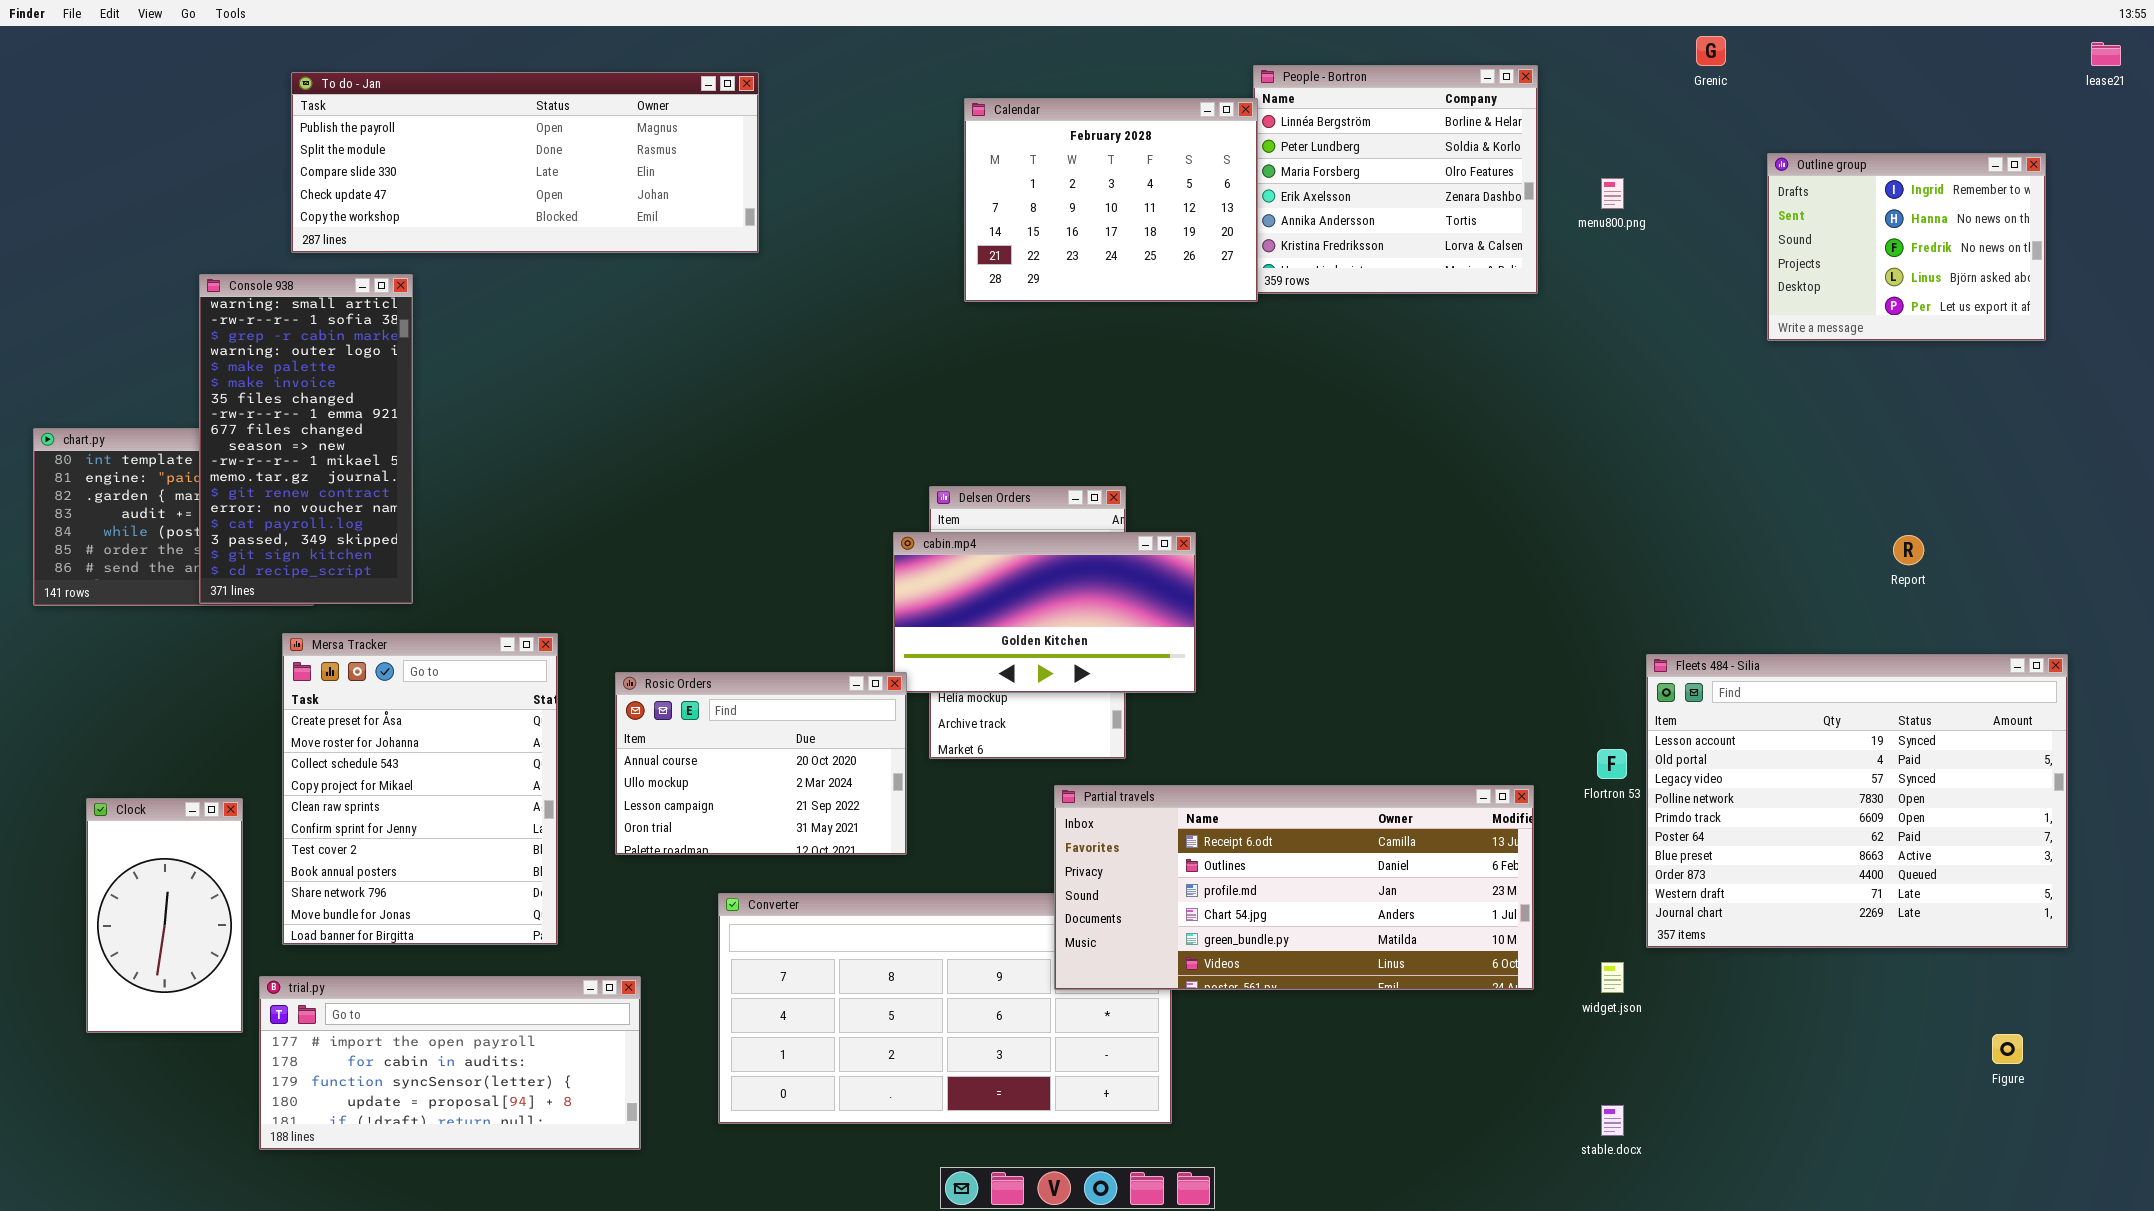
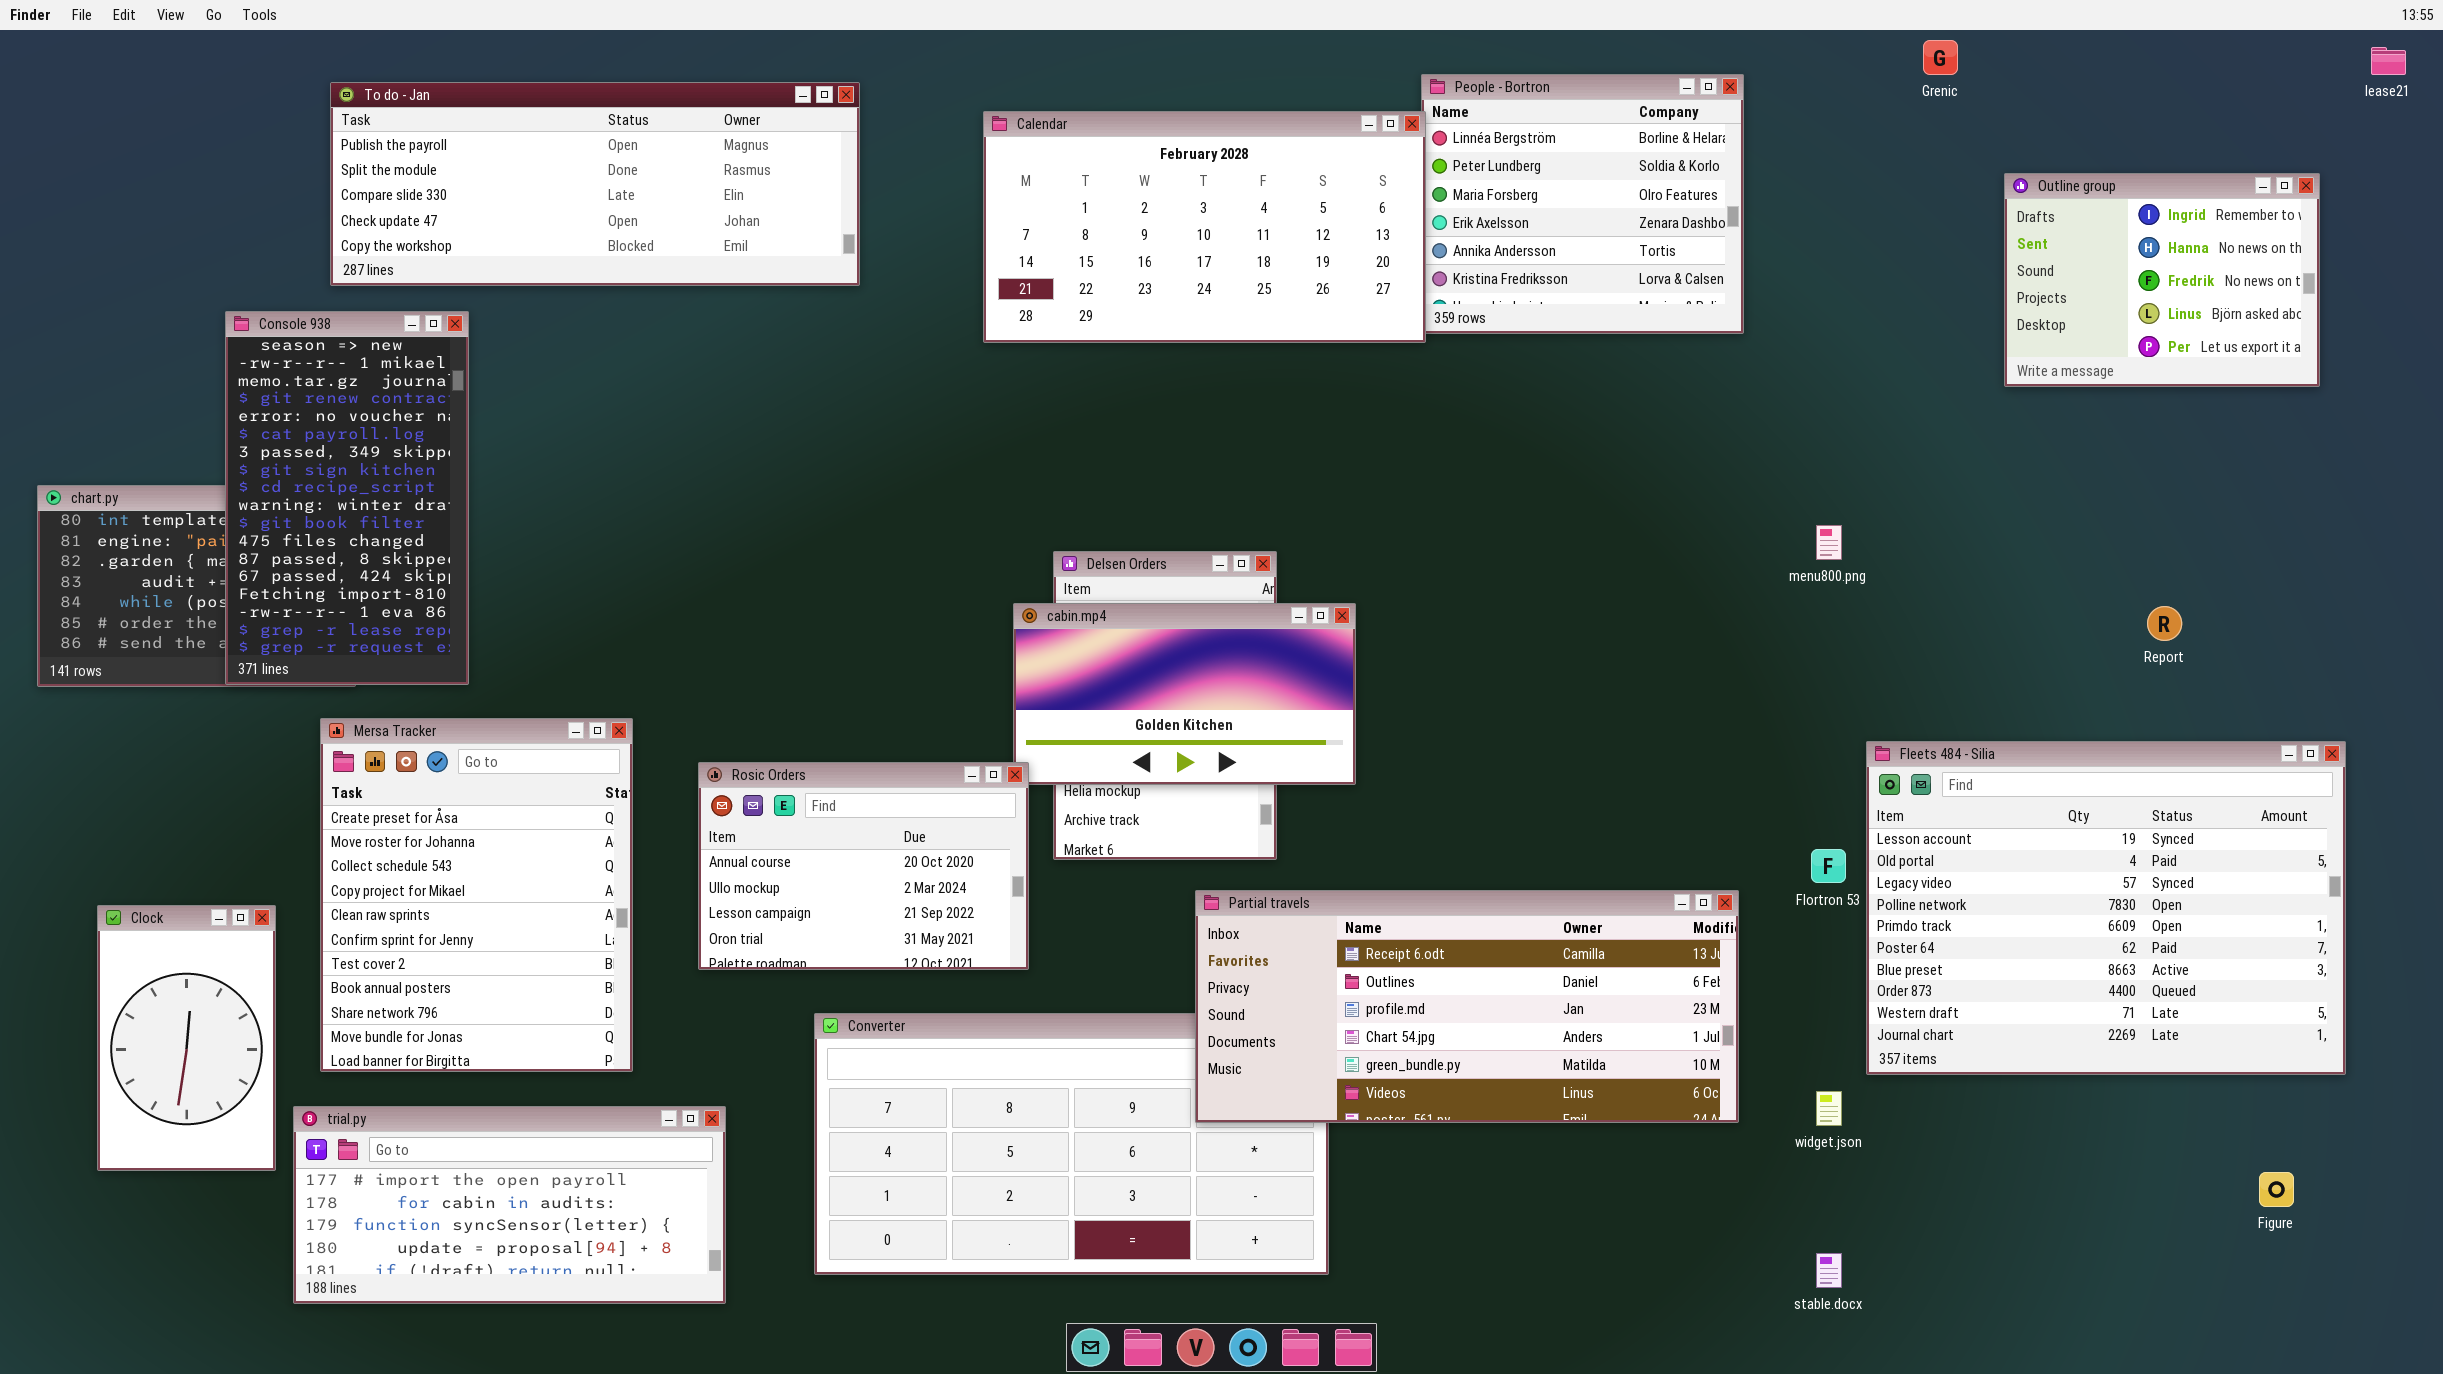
Calendar: [964,98,1258,302] -> [983,111,1426,343], resized
menu800.png: [1601,178,1624,209] -> [1816,525,1842,560], moved
Console 938: [199,274,413,604] -> [225,311,469,685], scrolled down 9 rows

